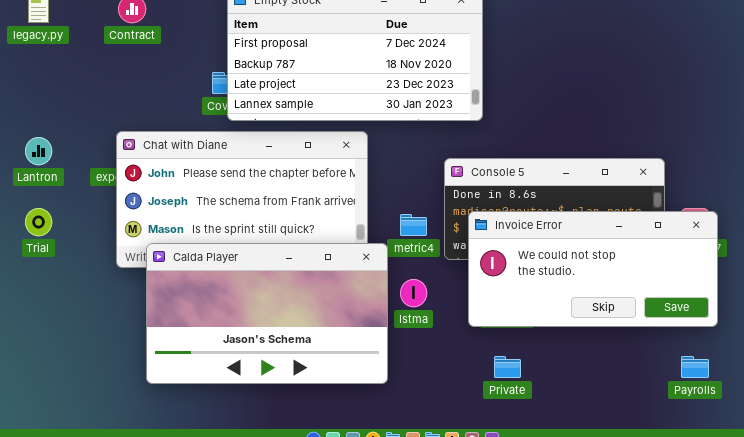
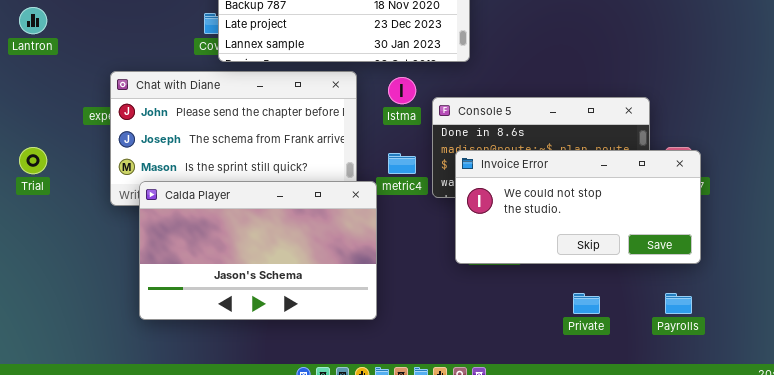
Lantron: [25,137,52,165] -> [19,7,47,34], moved
Istma: [400,279,427,307] -> [388,77,416,104], moved
Private: [494,356,521,378] -> [573,293,600,314], moved

